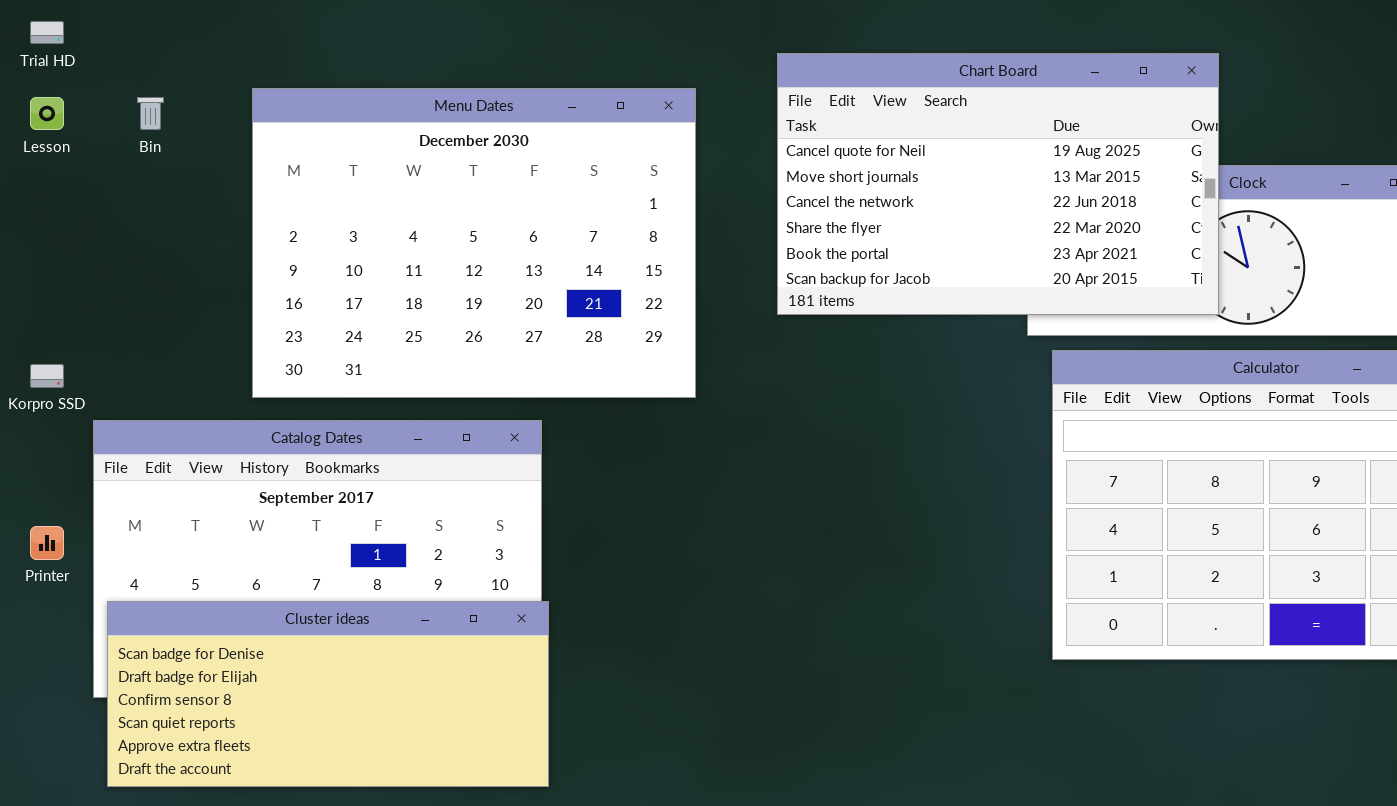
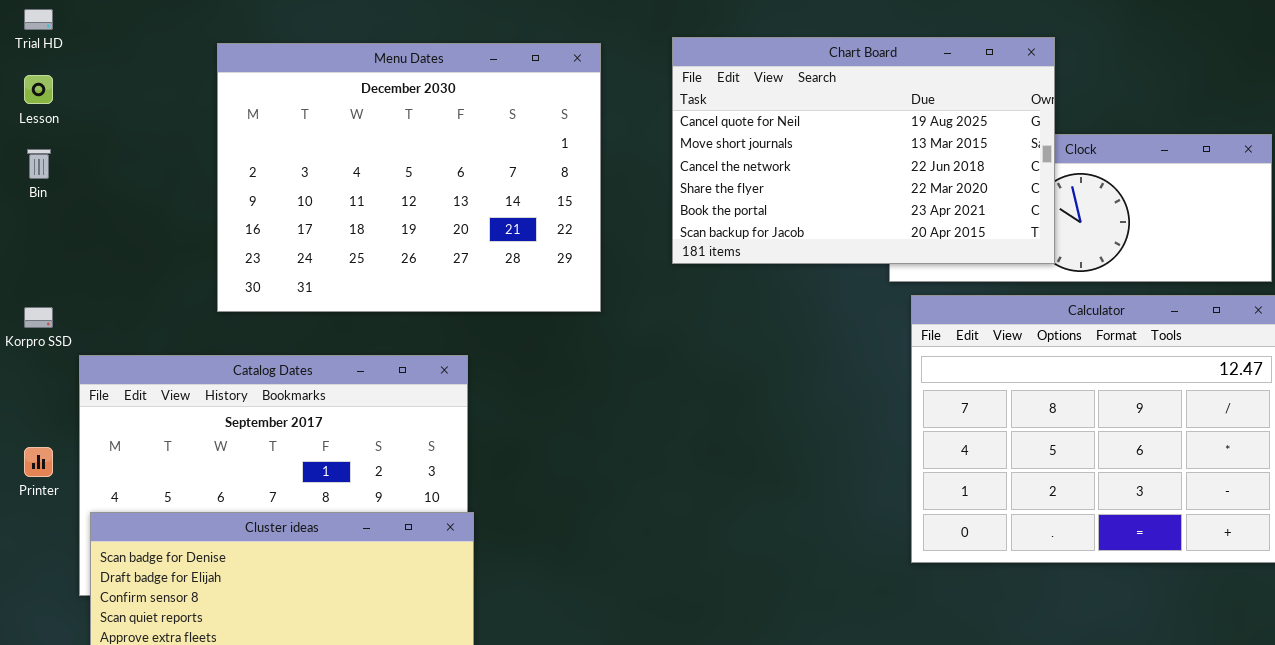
Menu Dates: [252,88,696,398] -> [217,43,601,312], moved
Bin: [137,97,164,130] -> [27,149,51,179], moved

